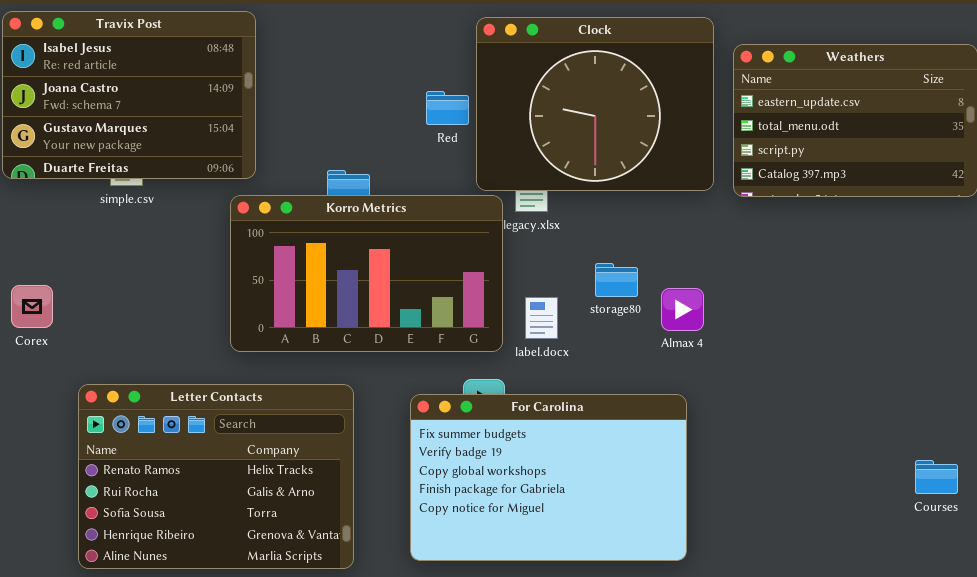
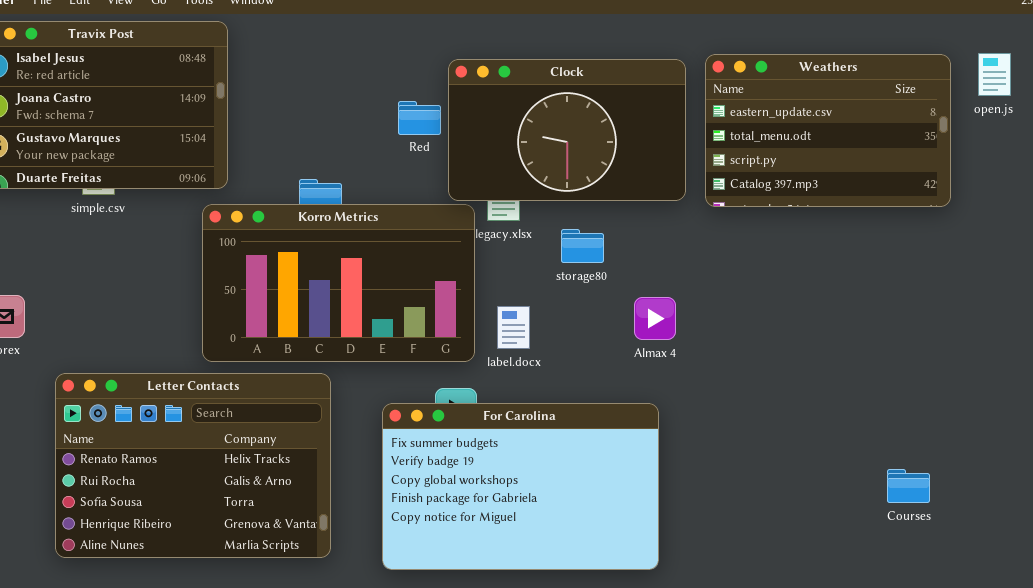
Clock: [476,17,714,191] -> [448,59,686,201], resized
storage80: [595,263,638,297] -> [561,229,604,263], moved
Letter Contacts: [78,384,354,569] -> [55,373,331,558], moved

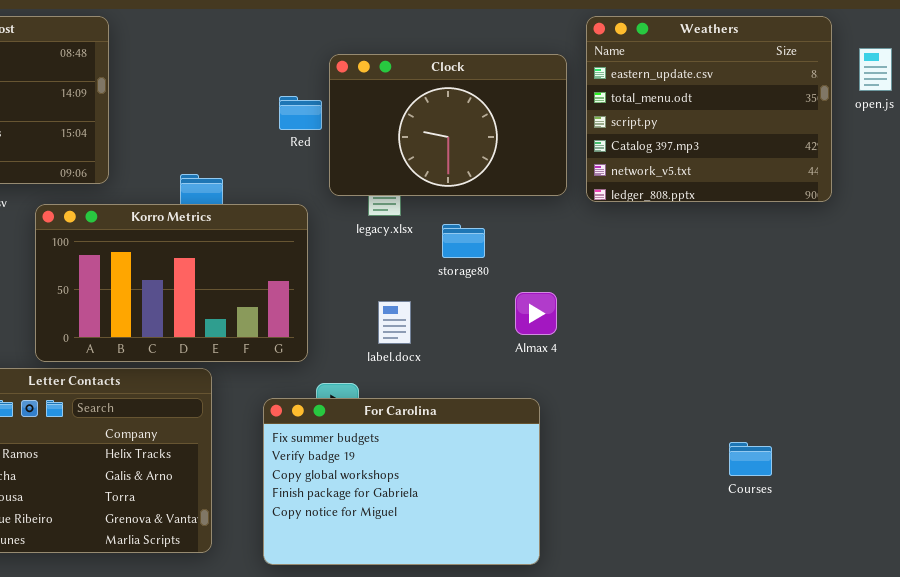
Weathers: [705,54,951,207] -> [586,16,832,202], resized
Korro Metrics: [202,204,475,362] -> [35,204,308,362], moved
Courses: [887,469,930,503] -> [729,442,772,476], moved

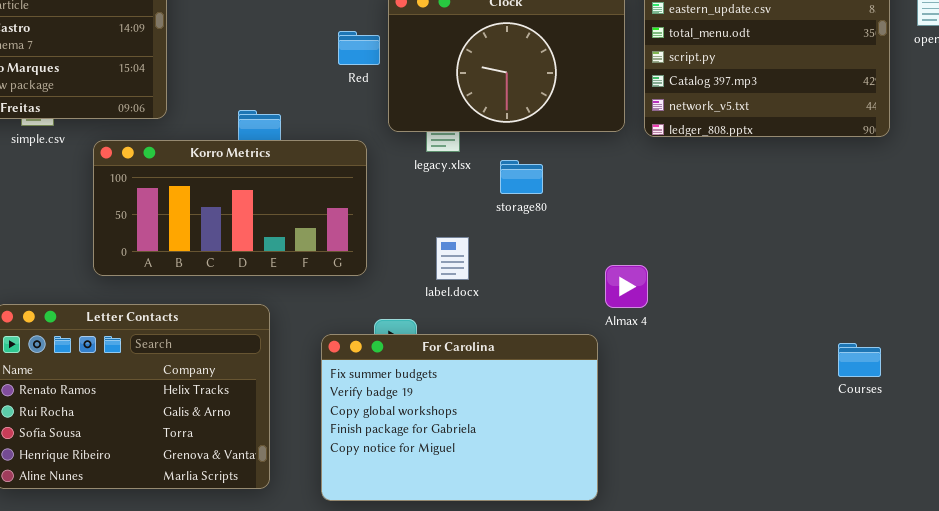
Korro Metrics: [35,204,308,362] -> [93,140,367,276], resized
Almax 4: [515,292,557,335] -> [605,265,648,308], moved
Courses: [729,442,772,476] -> [838,343,881,377], moved

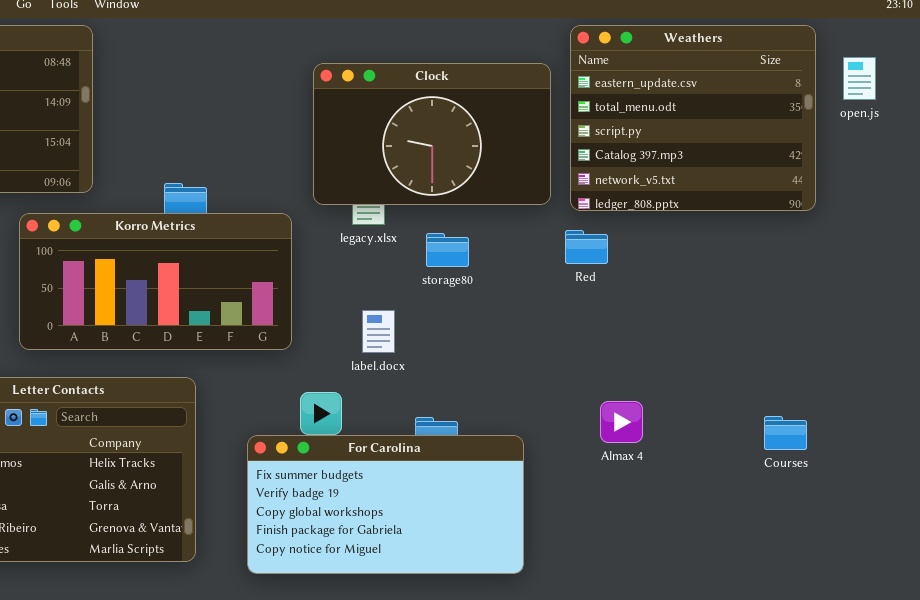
Red: [338,31,380,65] -> [565,230,608,264], moved
Almax 4: [605,265,648,308] -> [600,401,643,443], moved
For Carolina: [321,334,598,501] -> [247,435,524,574], resized

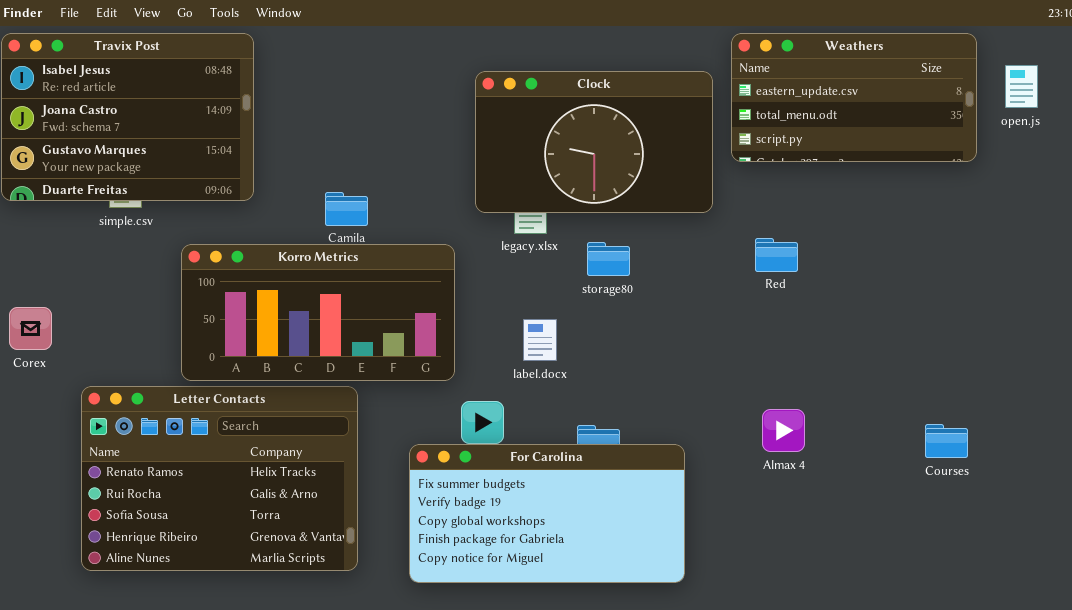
Weathers: [570,25,816,211] -> [731,33,977,162], resized
Korro Metrics: [19,213,292,350] -> [181,244,455,381], moved
Red: [565,230,608,264] -> [755,238,798,272], moved

